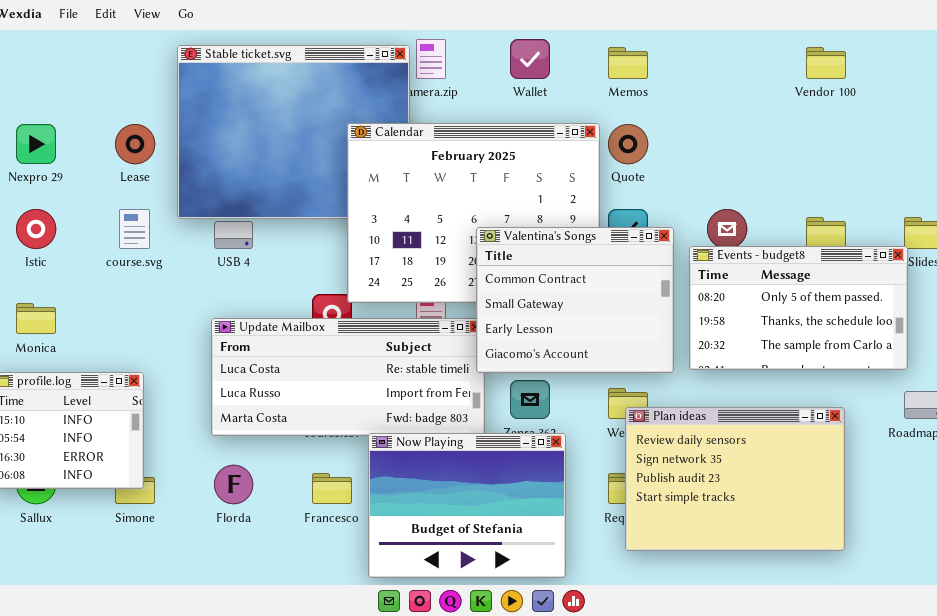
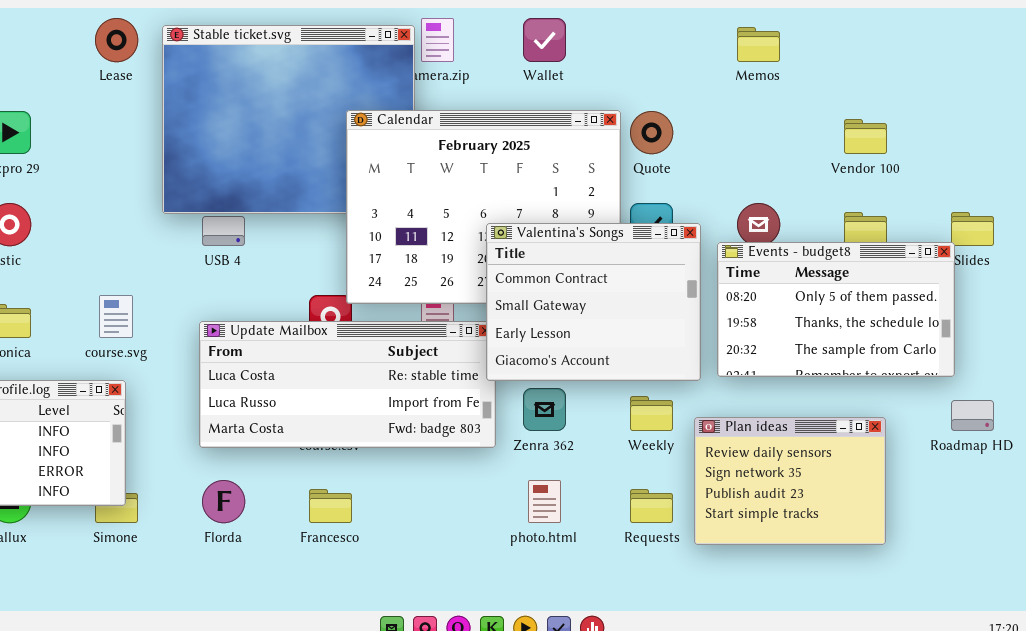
Memos: [608,47,648,79] -> [737,27,780,62], moved
Vendor 100: [806,47,846,79] -> [844,119,887,154], moved
Lease: [115,124,155,164] -> [95,18,138,62], moved
course.svg: [119,209,150,249] -> [99,295,133,338], moved
Plan ideas: [625,407,845,551] -> [694,417,886,545], resized
Now Playing: [368,433,566,578] -> none, closed

